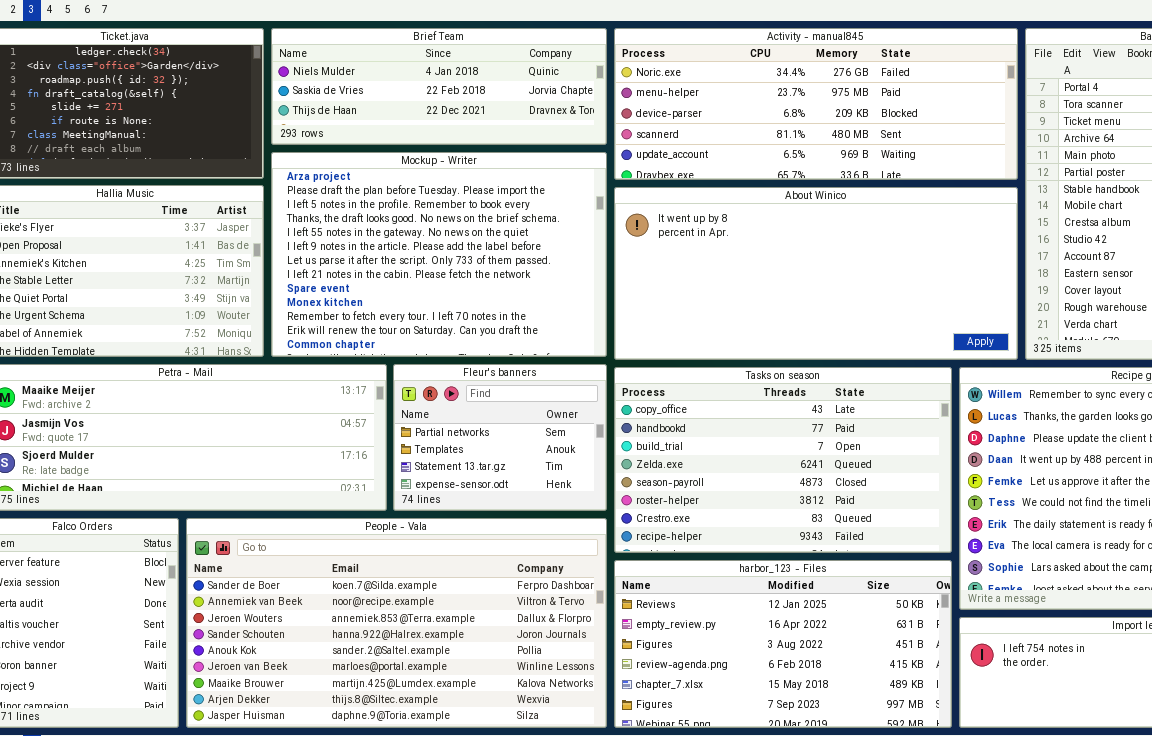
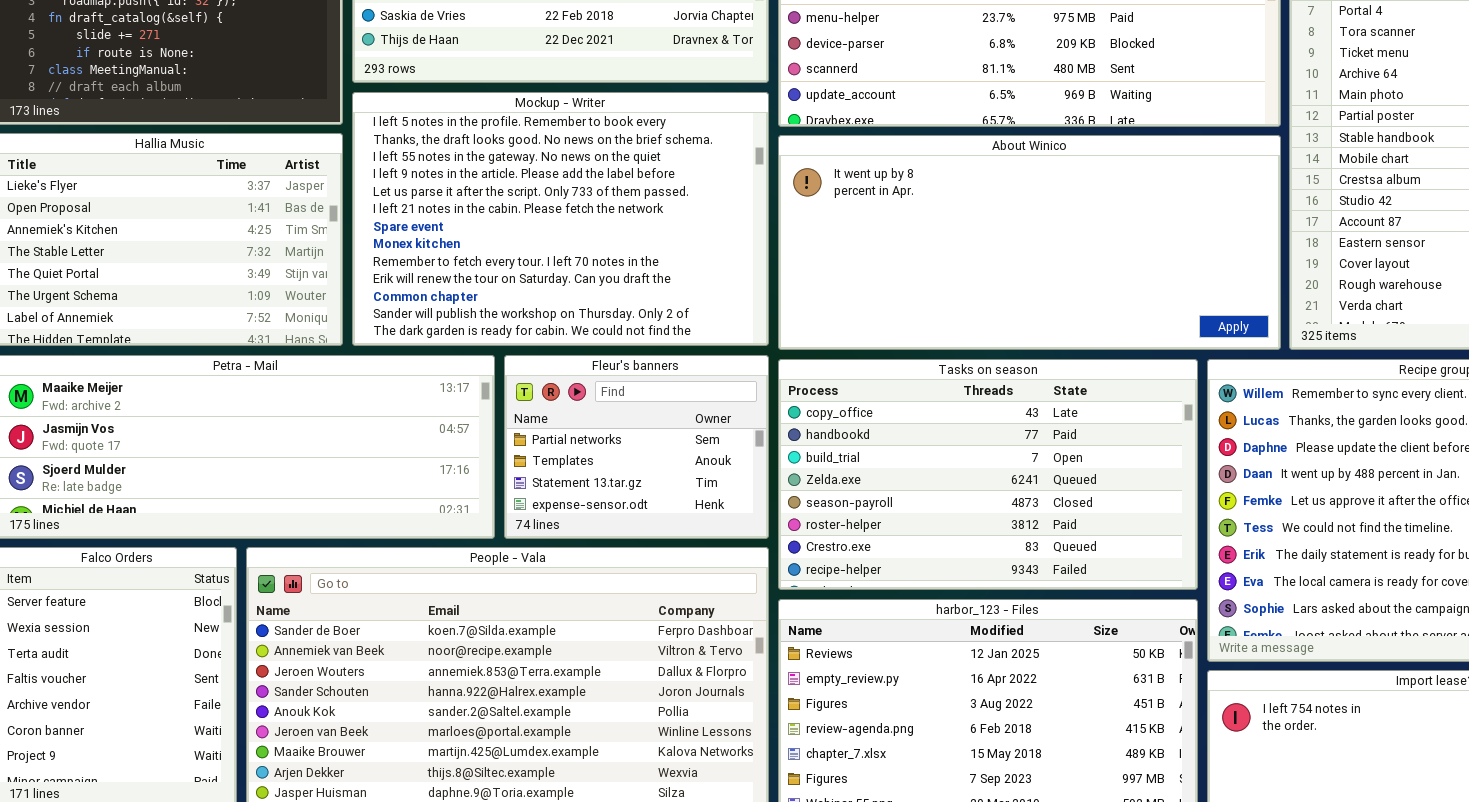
Mockup - Writer: [271,152,607,357] -> [352,92,769,346], scrolled down 2 rows

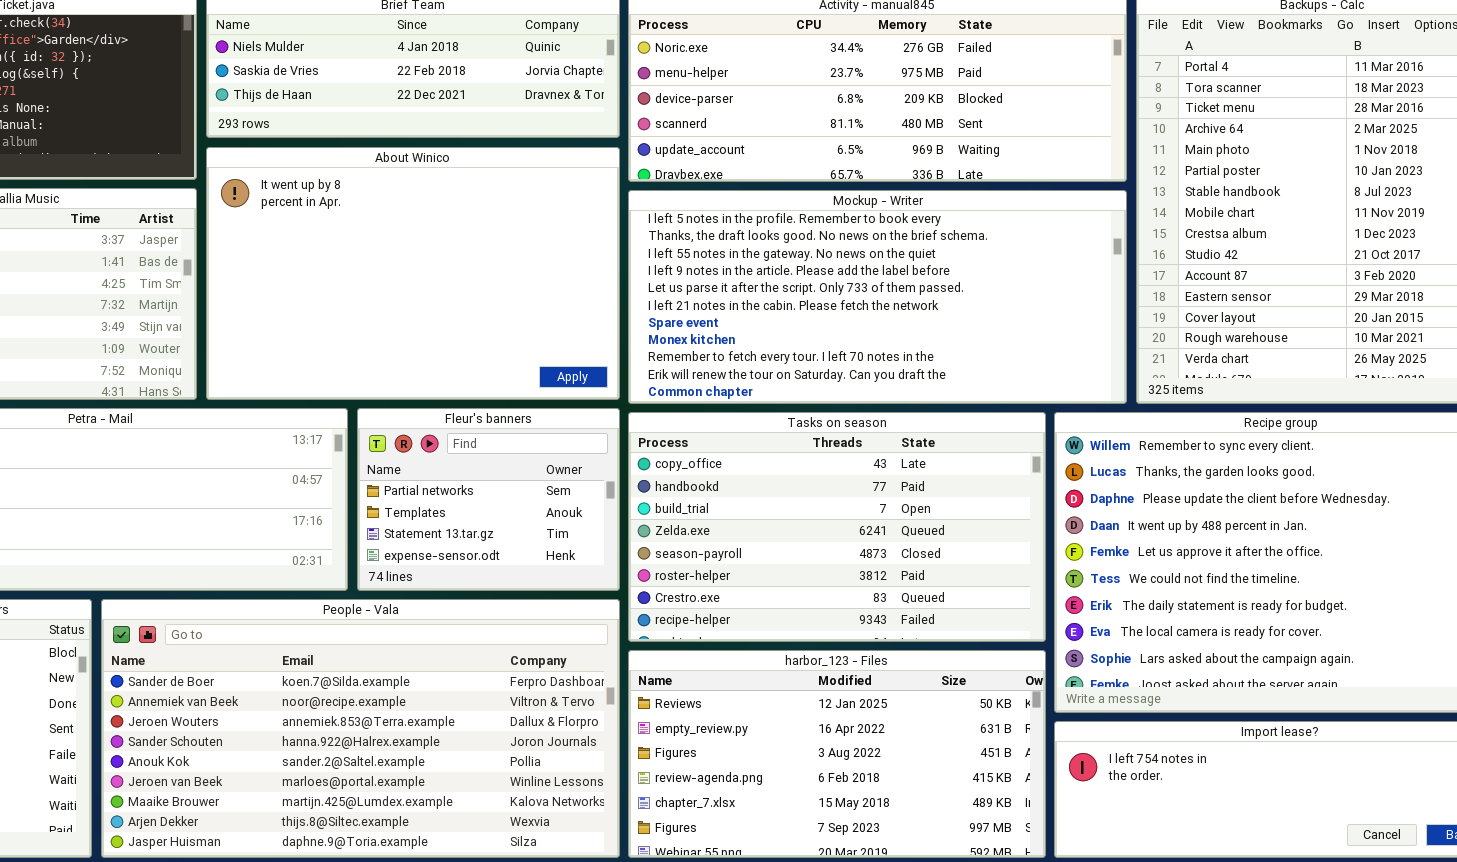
Mockup - Writer: [352,92,769,346] -> [628,190,1127,404], moved, resized
About Winico: [778,135,1281,350] -> [206,147,620,400], moved, resized

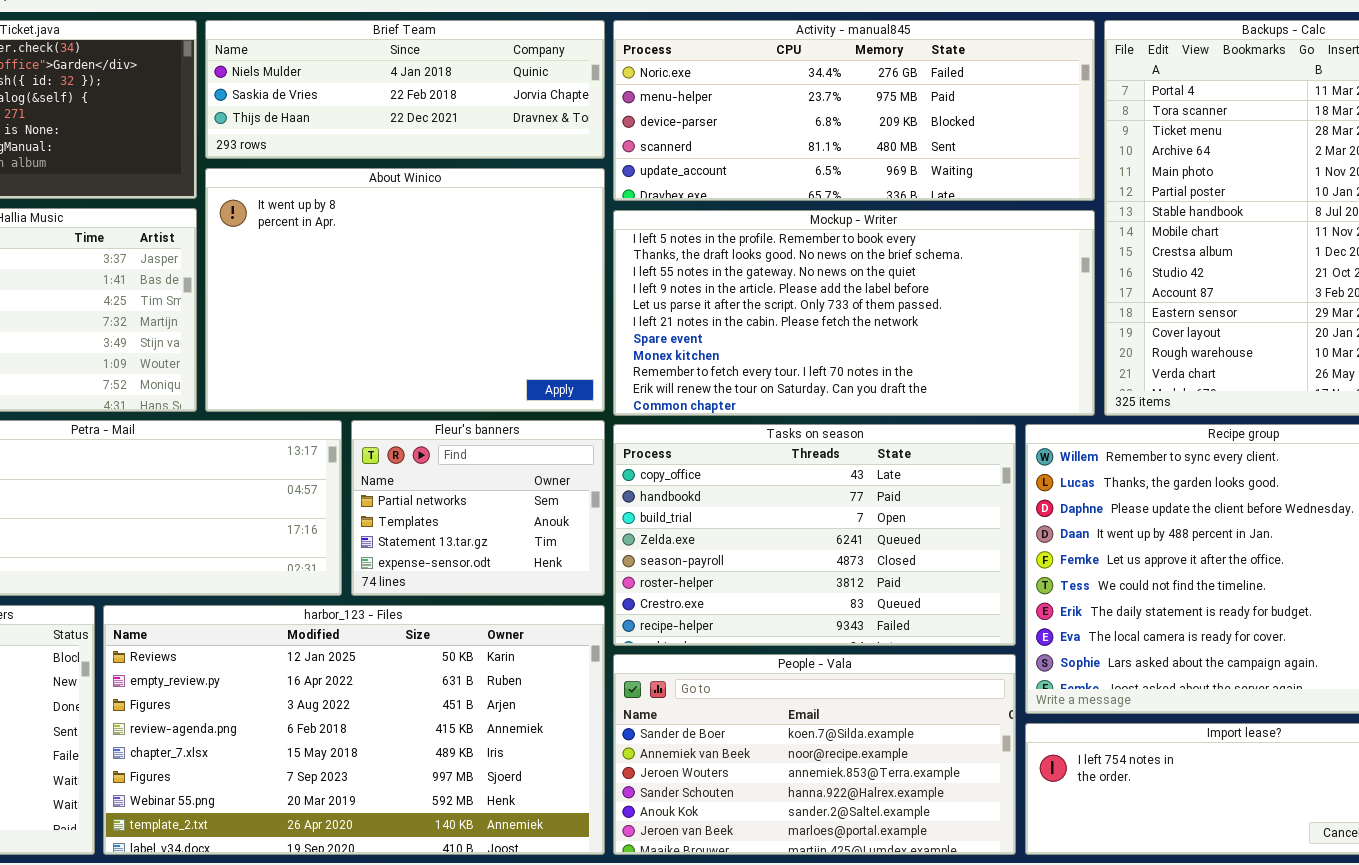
People - Vala: [101,599,620,858] -> [613,654,1016,855], moved, resized
harbor_123 - Files: [628,650,1046,858] -> [103,605,605,855], moved, resized

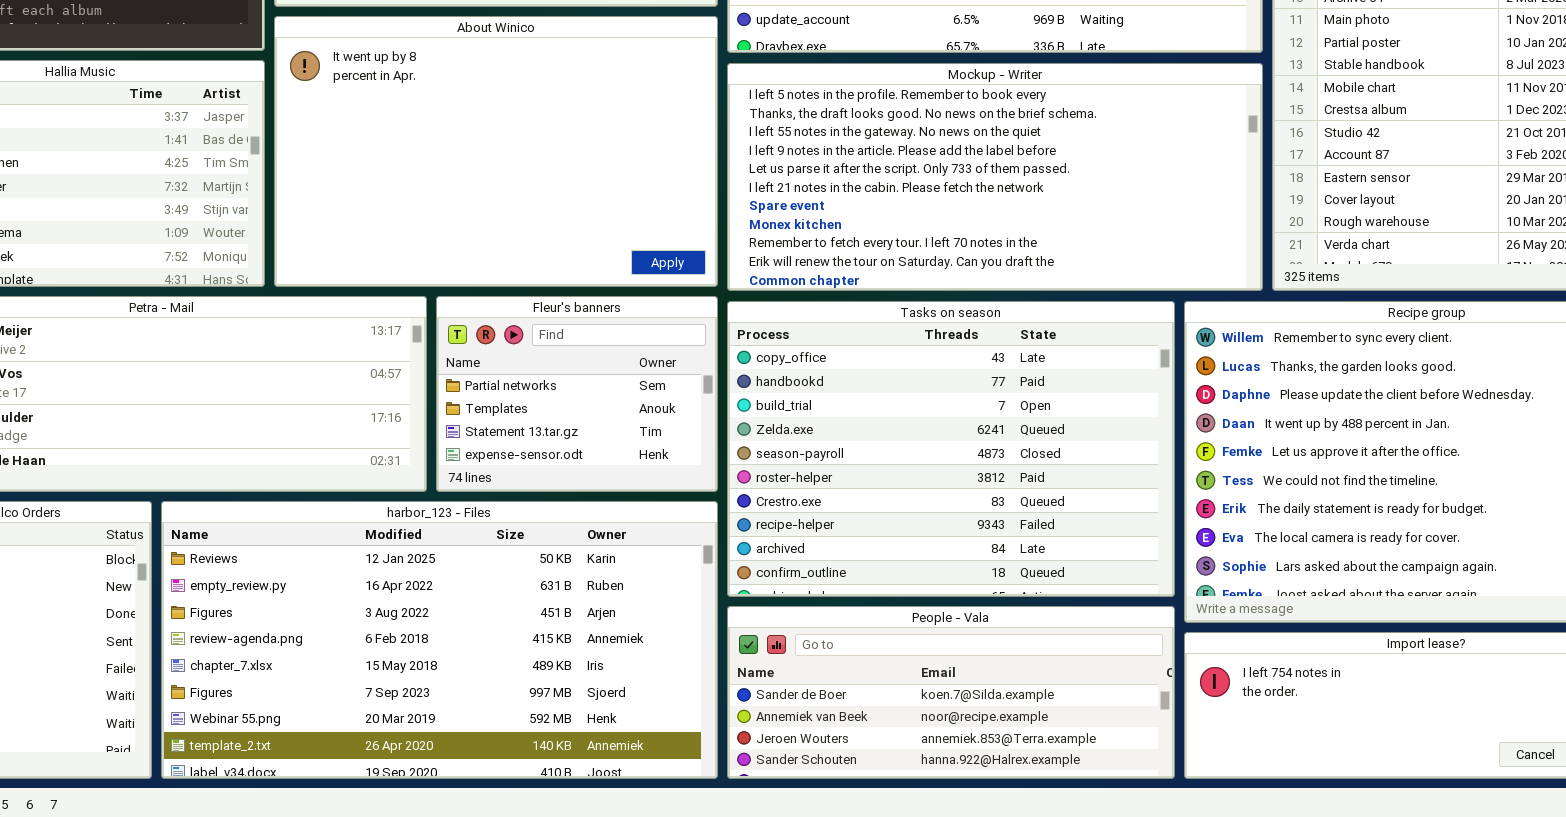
Tasks on season: [613,424,1016,646] -> [727,301,1175,597], resized
People - Vala: [613,654,1016,855] -> [727,606,1175,779], resized

